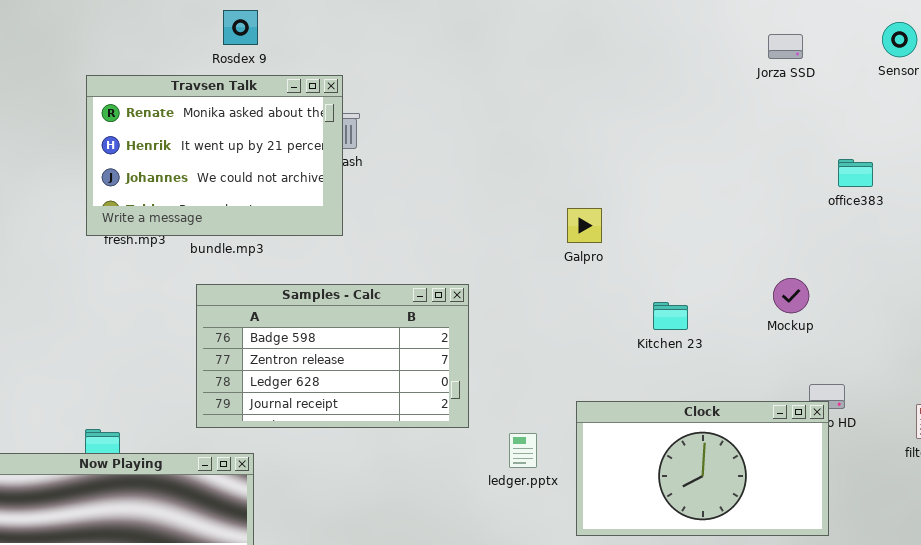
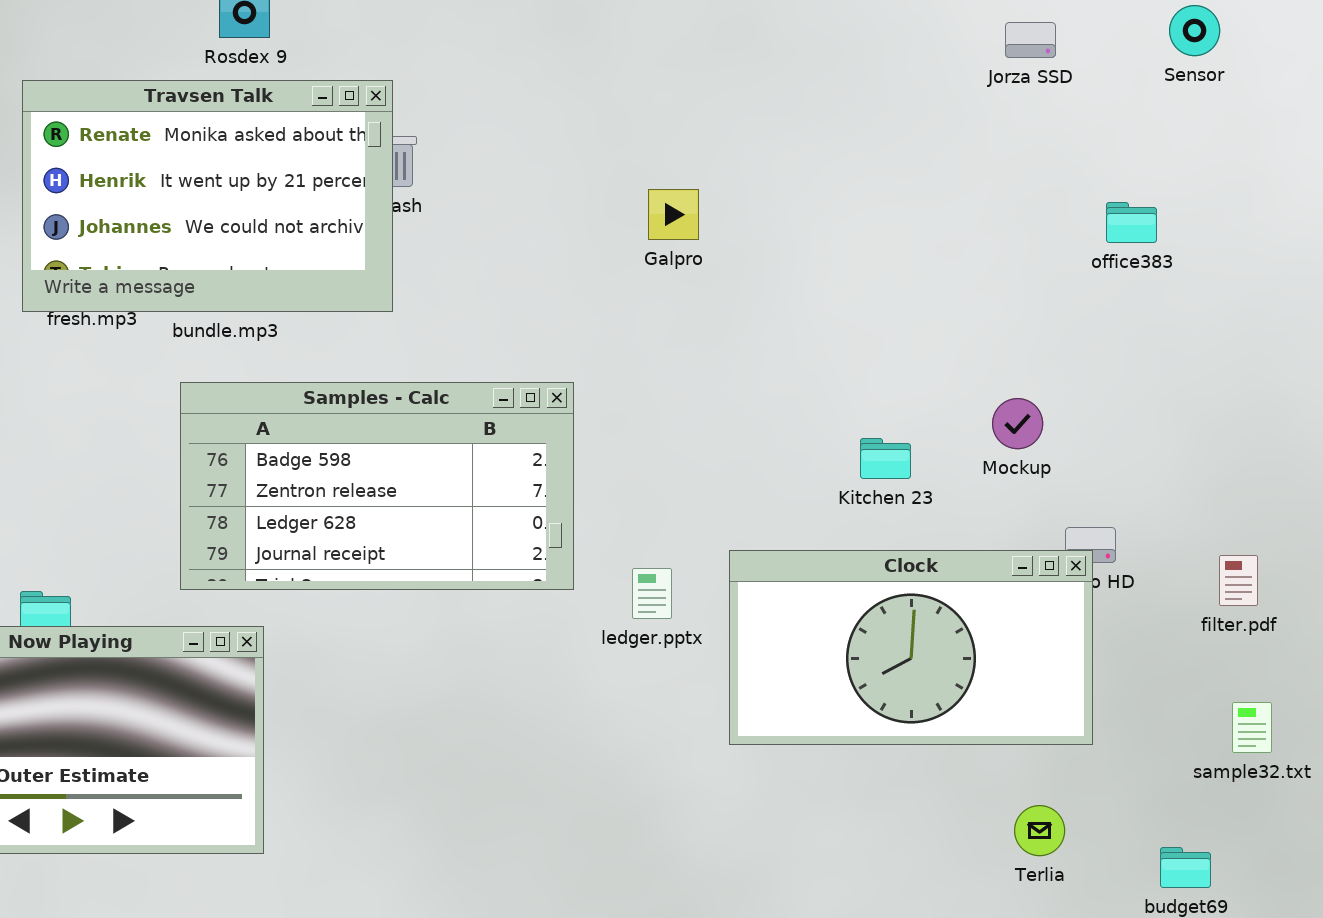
Galpro: [567,208,602,243] -> [648,189,699,240], moved
Mockup: [773,278,809,313] -> [992,398,1043,449], moved
Kitchen 23: [653,302,688,330] -> [860,438,911,479], moved
ledger.pptx: [509,433,537,468] -> [632,568,672,619], moved

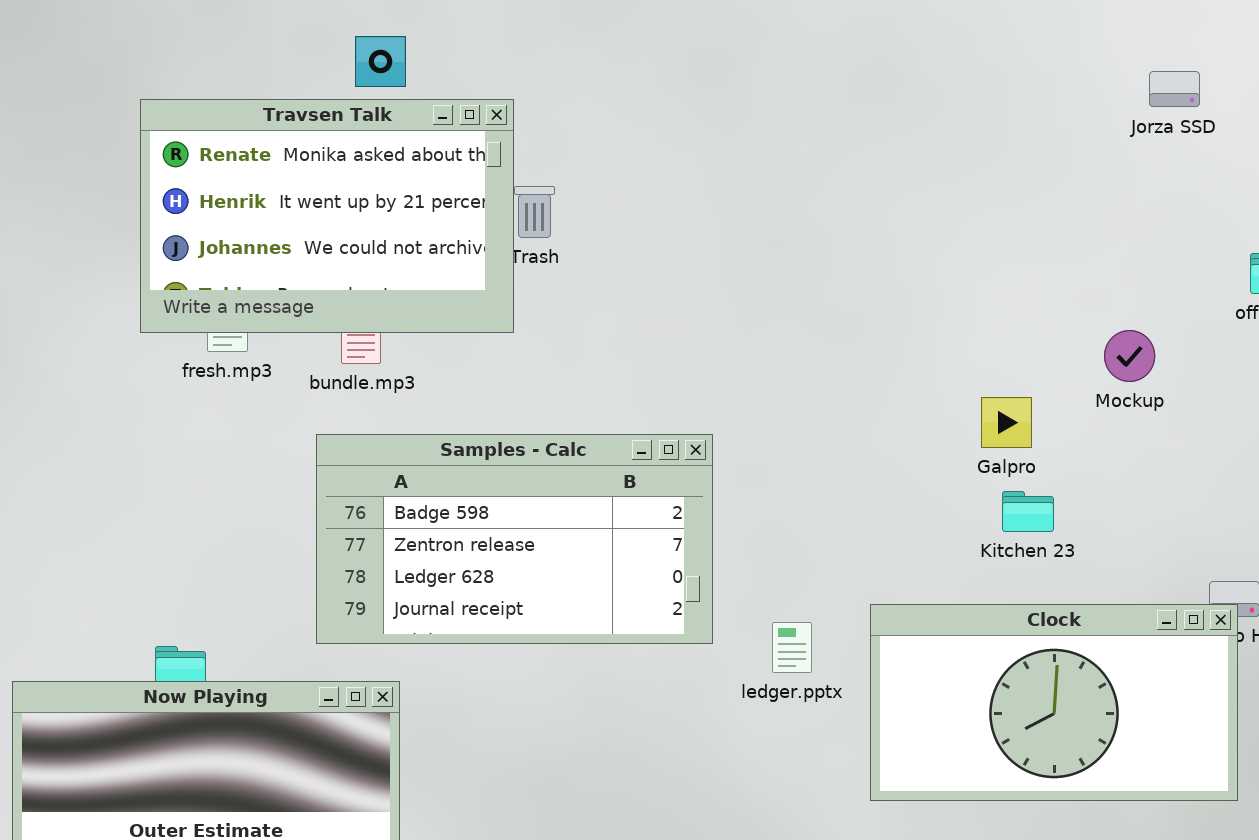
Travsen Talk: [22,80,393,312] -> [140,99,514,333], moved
Galpro: [648,189,699,240] -> [981,397,1032,448], moved
Mockup: [992,398,1043,449] -> [1104,330,1155,382], moved

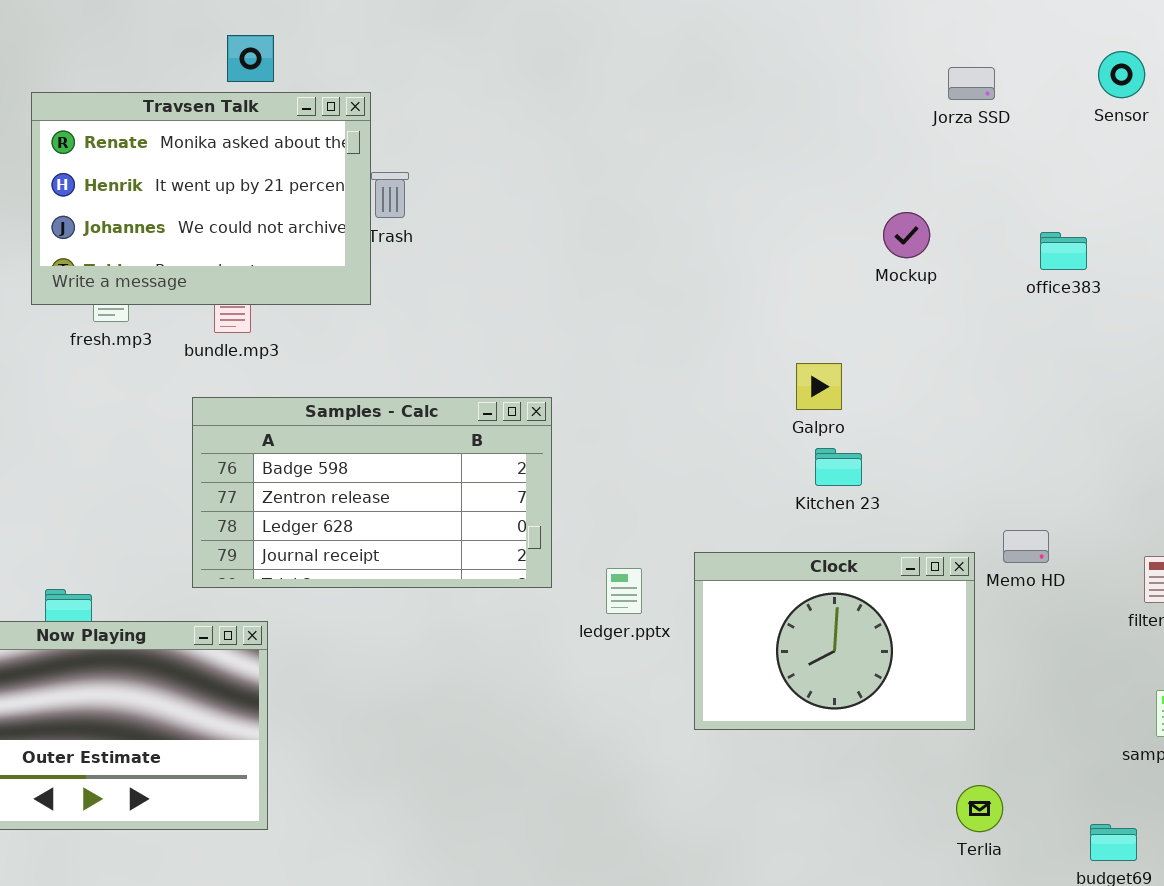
Mockup: [1104,330,1155,382] -> [883,212,930,258], moved
Clock: [870,604,1238,801] -> [694,552,975,730], resized

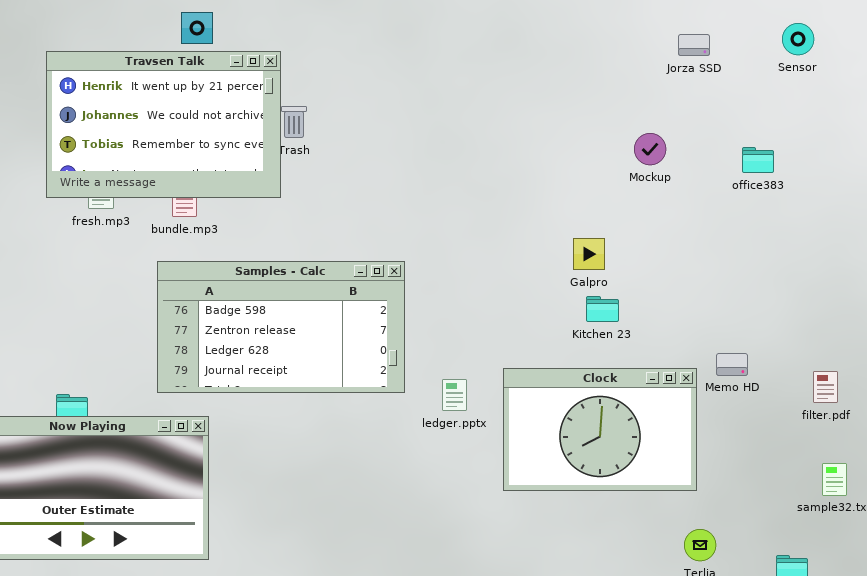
Travsen Talk: [31,92,371,305] -> [46,51,281,198], scrolled down 1 row

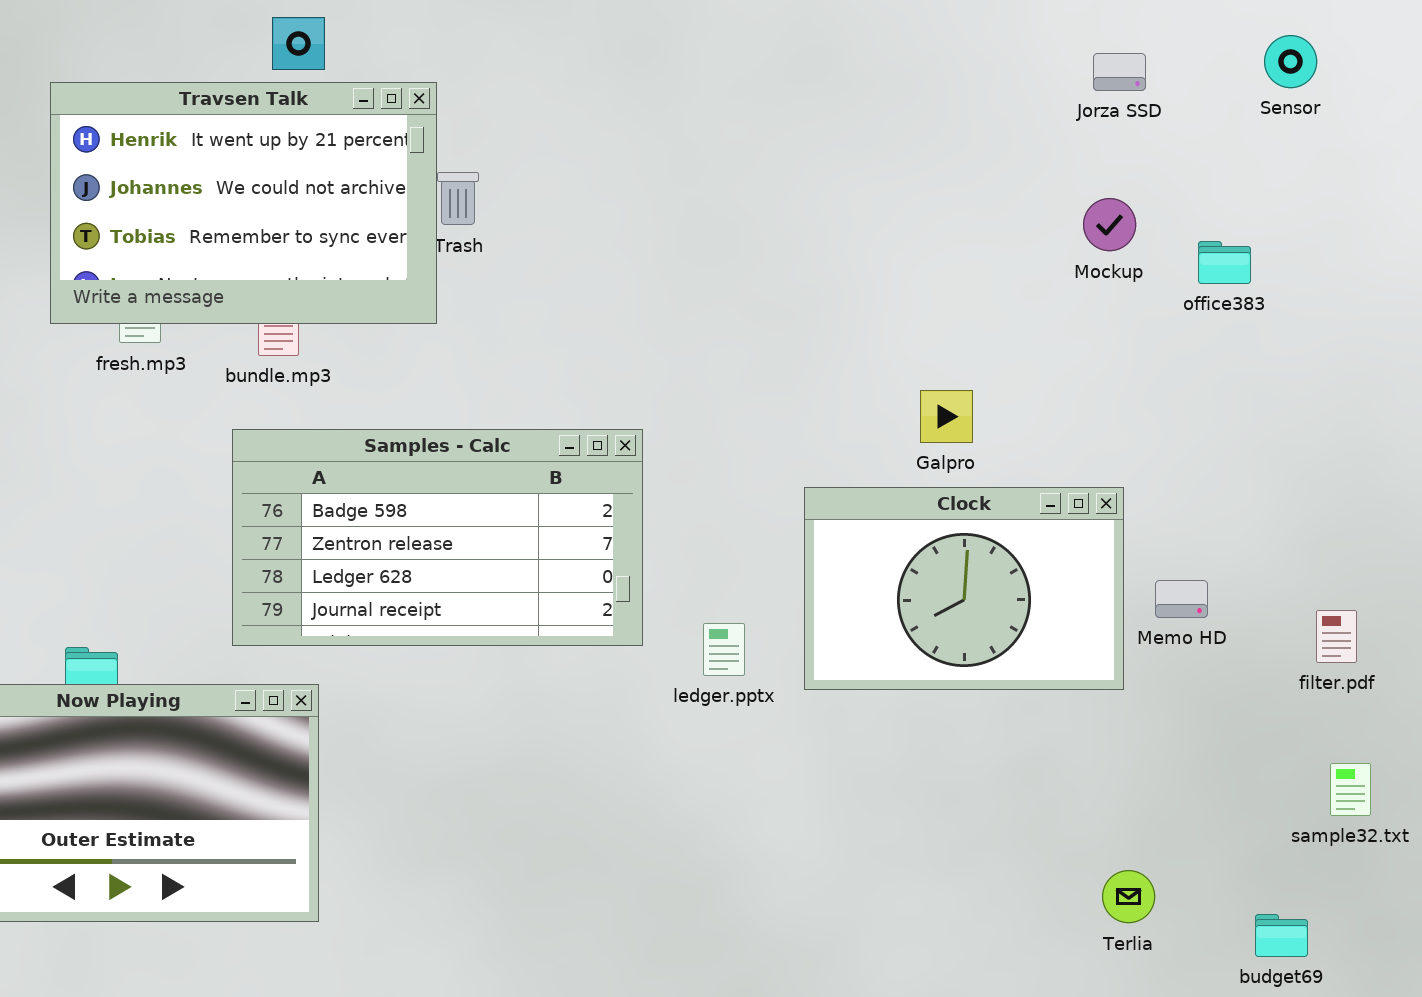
Mockup: [634,133,666,165] -> [1083,198,1136,251], moved
Clock: [503,368,697,491] -> [804,487,1124,690], moved

